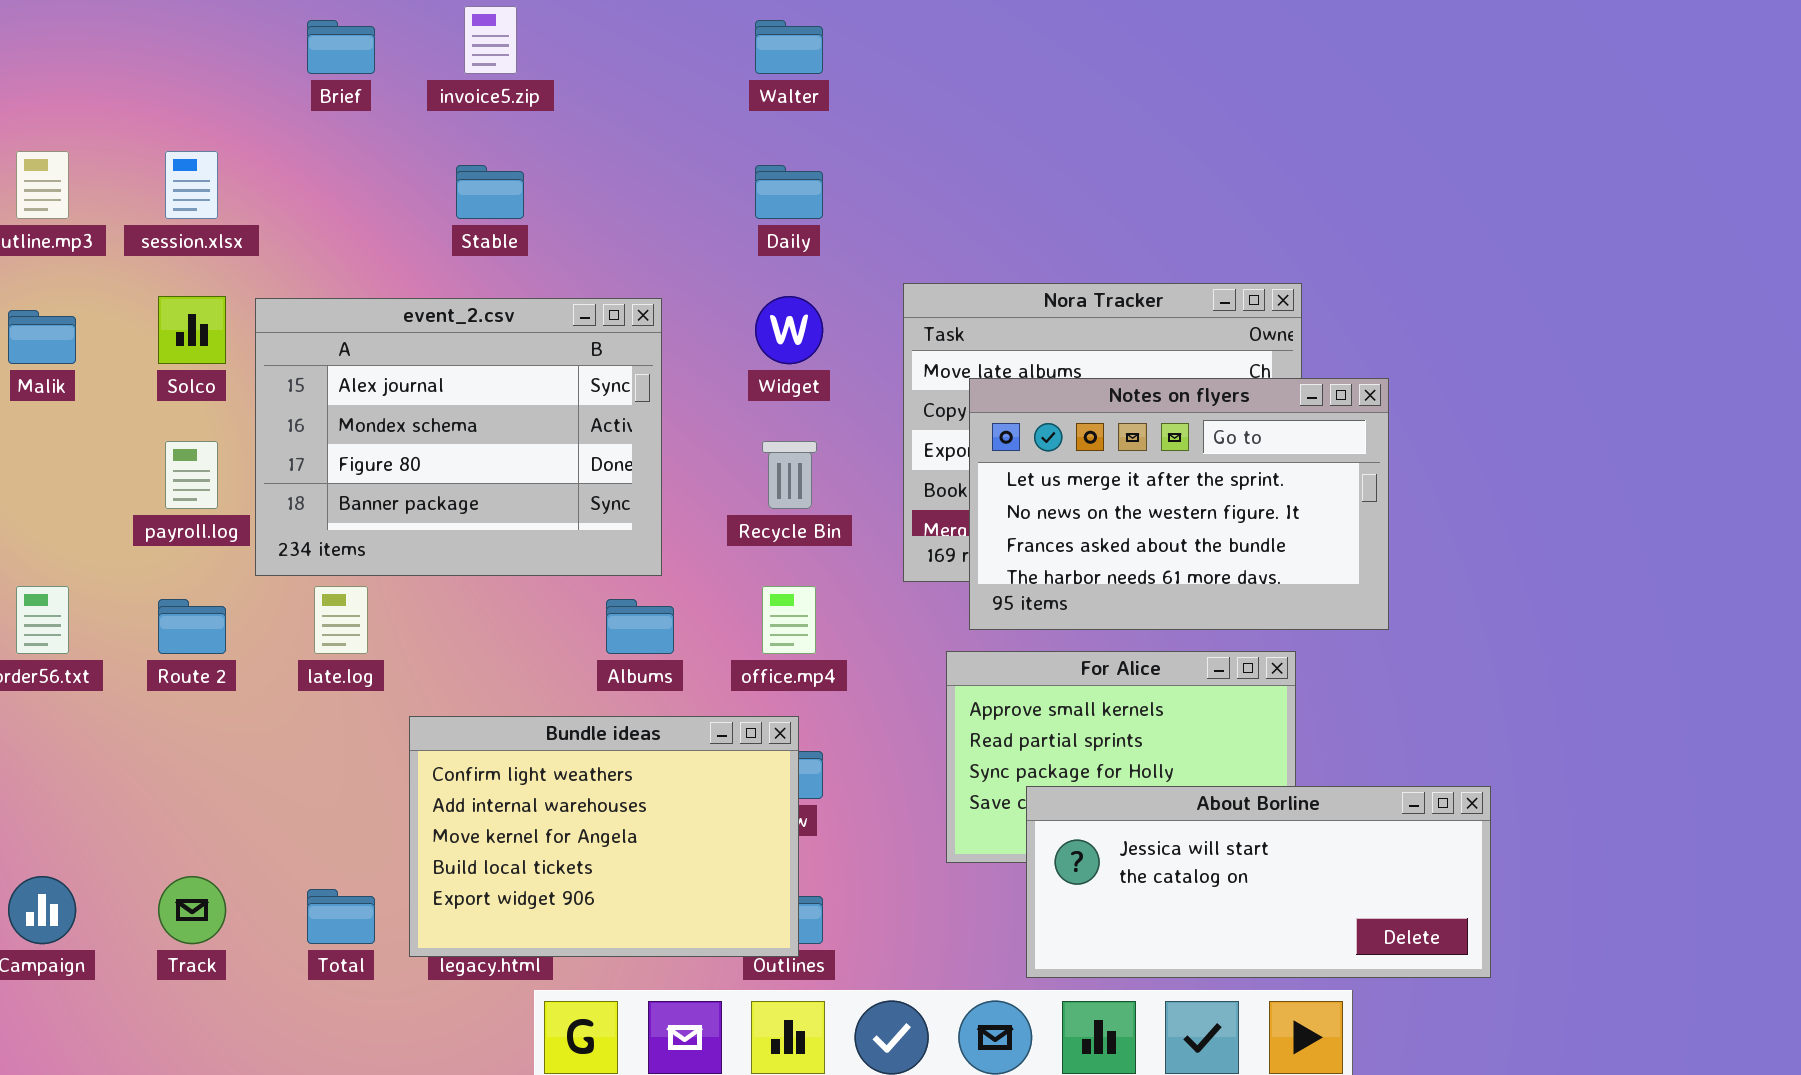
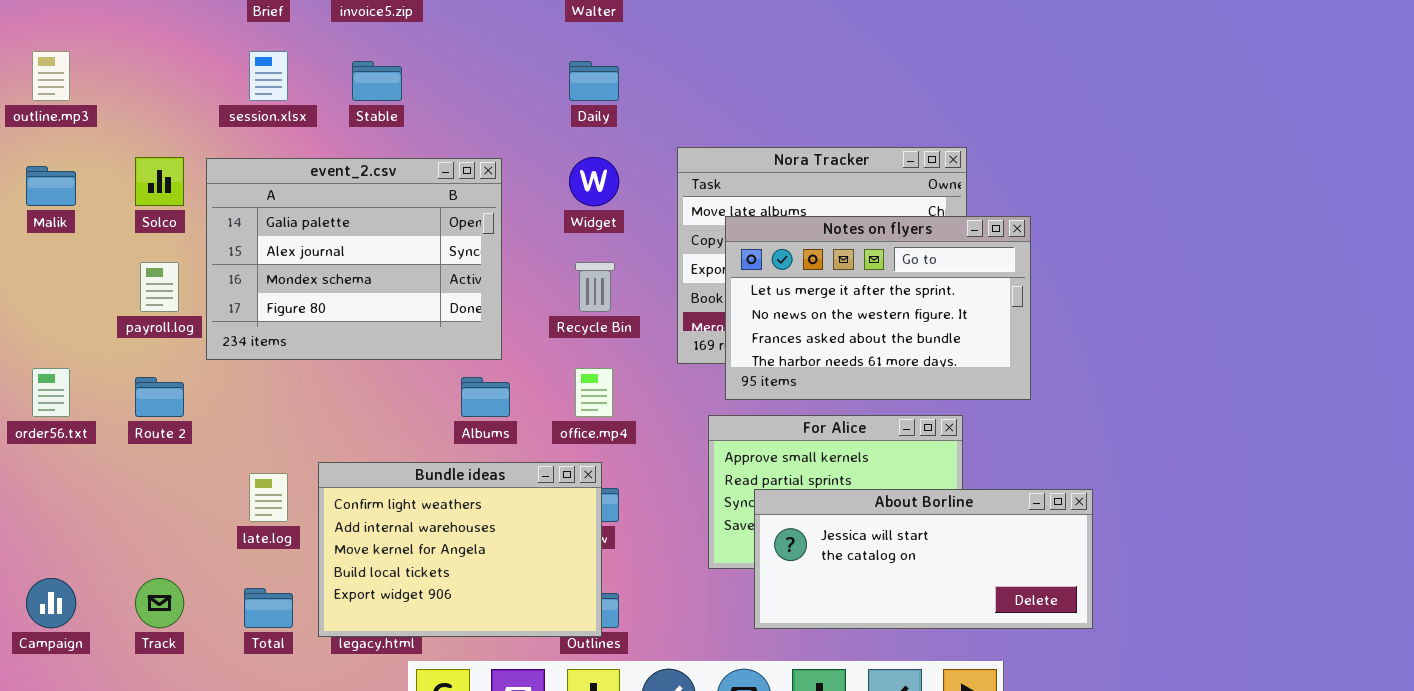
session.xlsx: [165,151,218,219] -> [249,51,288,101], moved
event_2.csv: [255,298,662,576] -> [206,158,502,360], scrolled up 1 row
late.log: [314,586,368,654] -> [249,473,288,522], moved
About Borline: [1026,786,1491,978] -> [754,489,1093,629], moved

